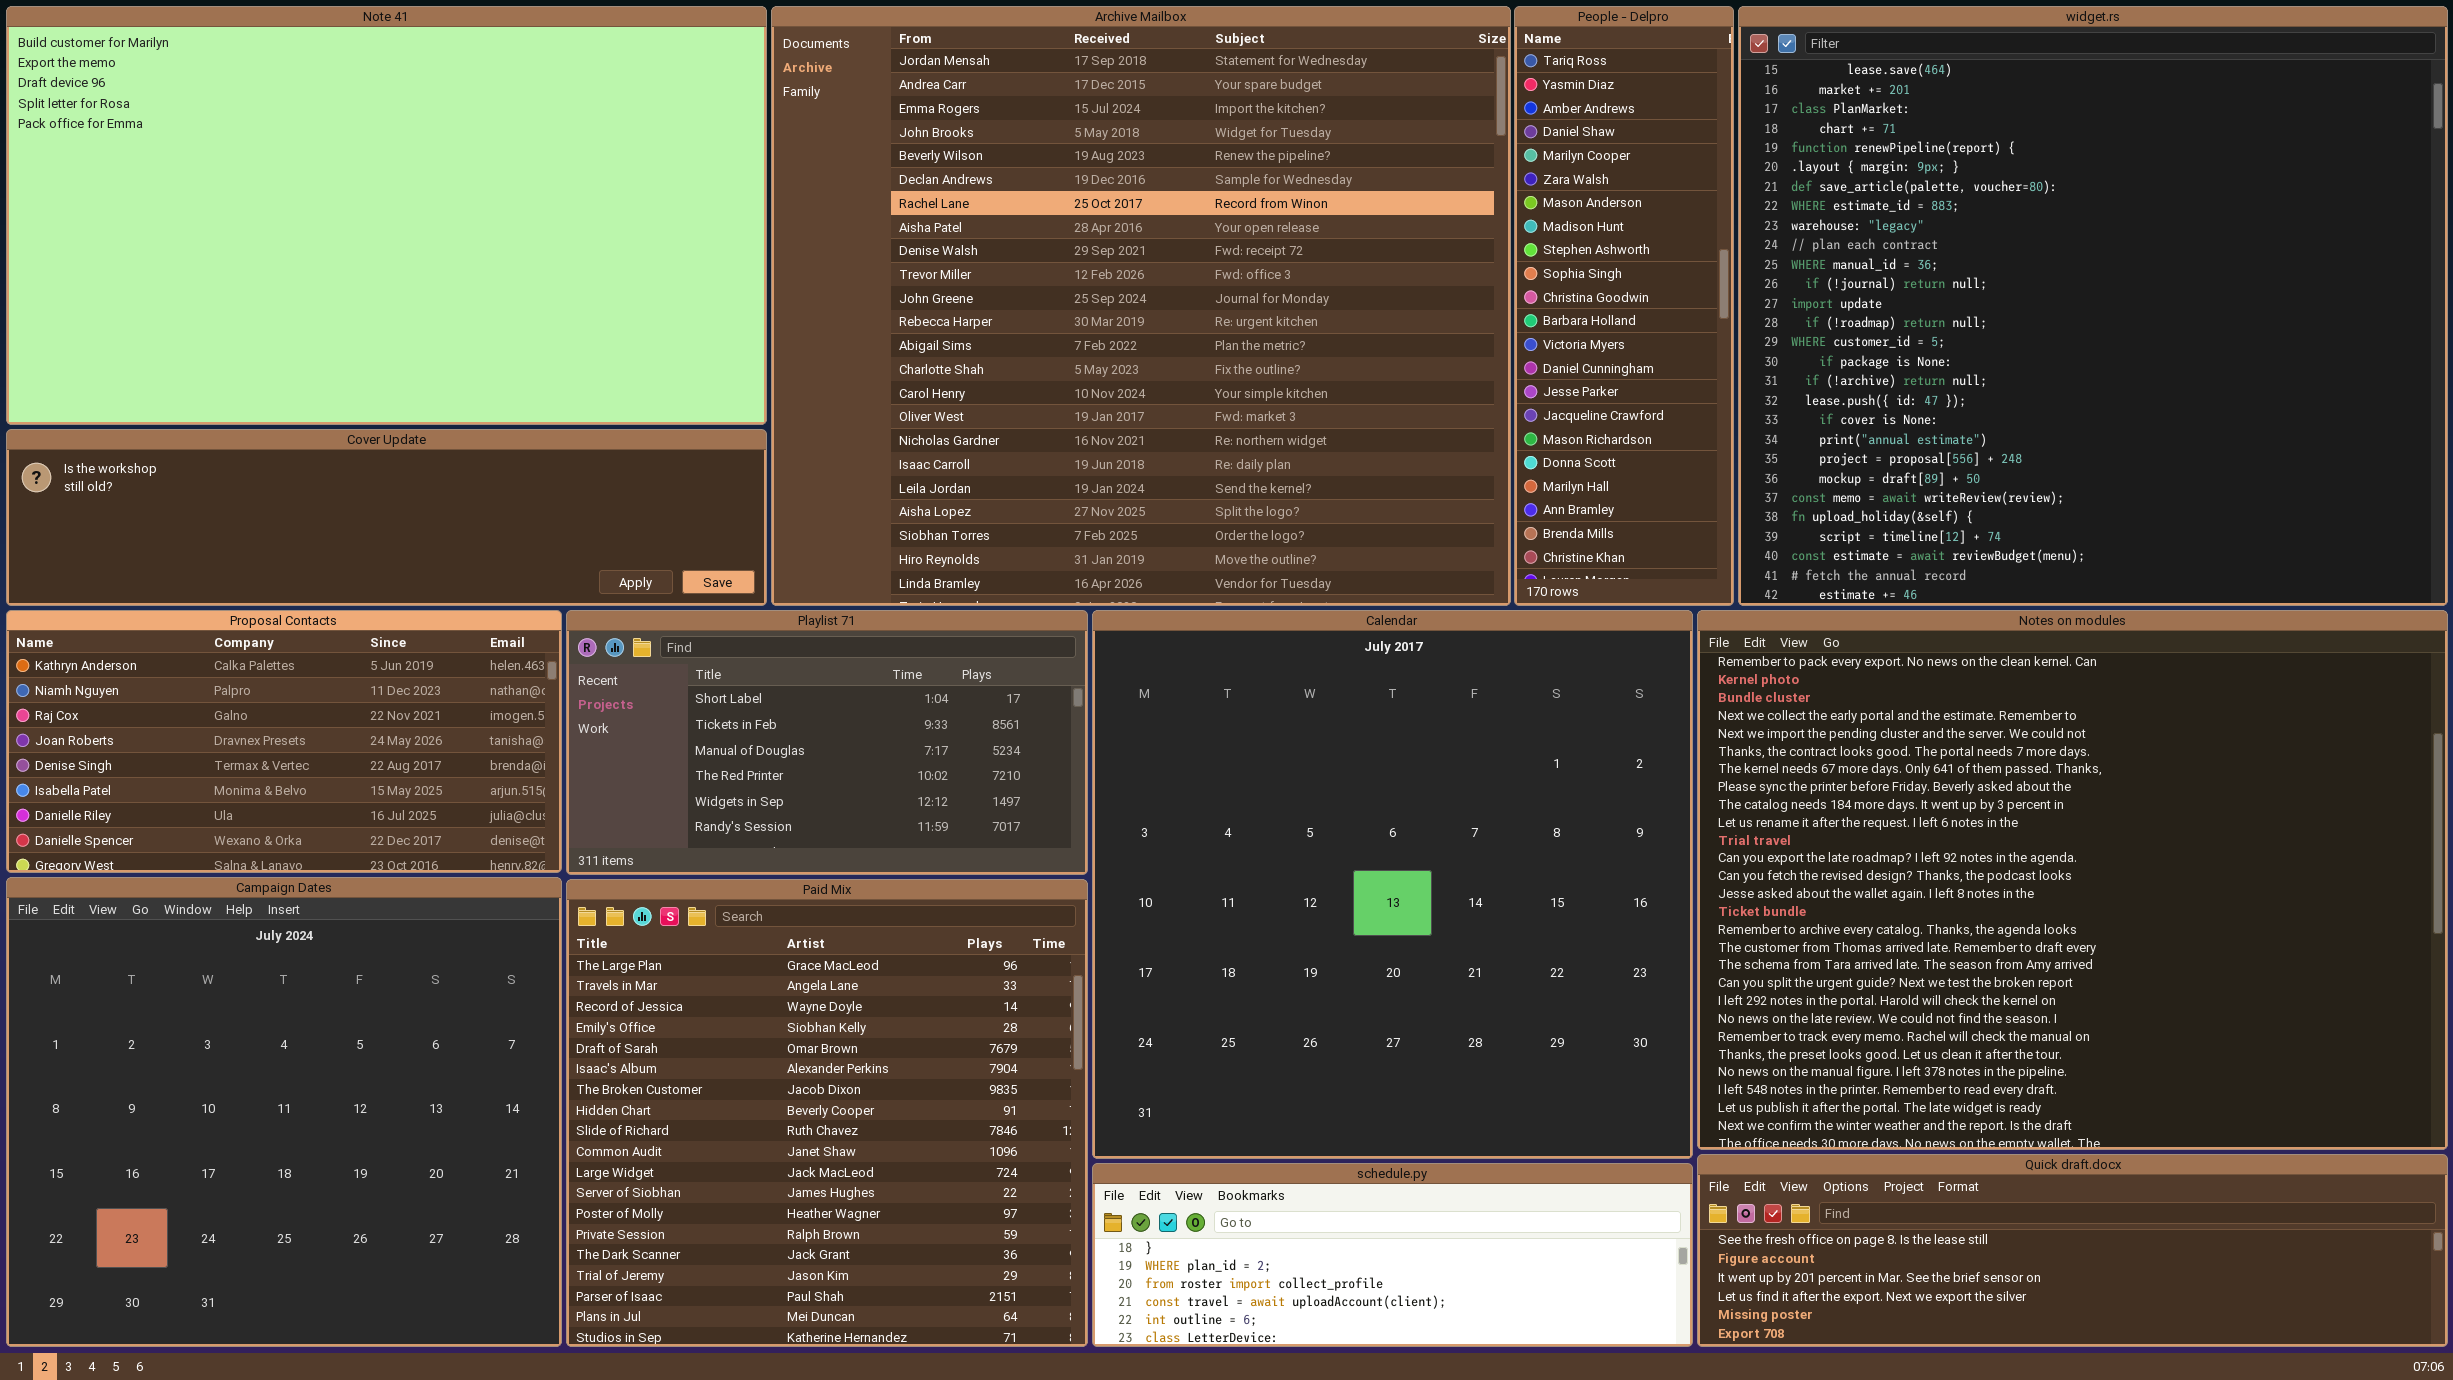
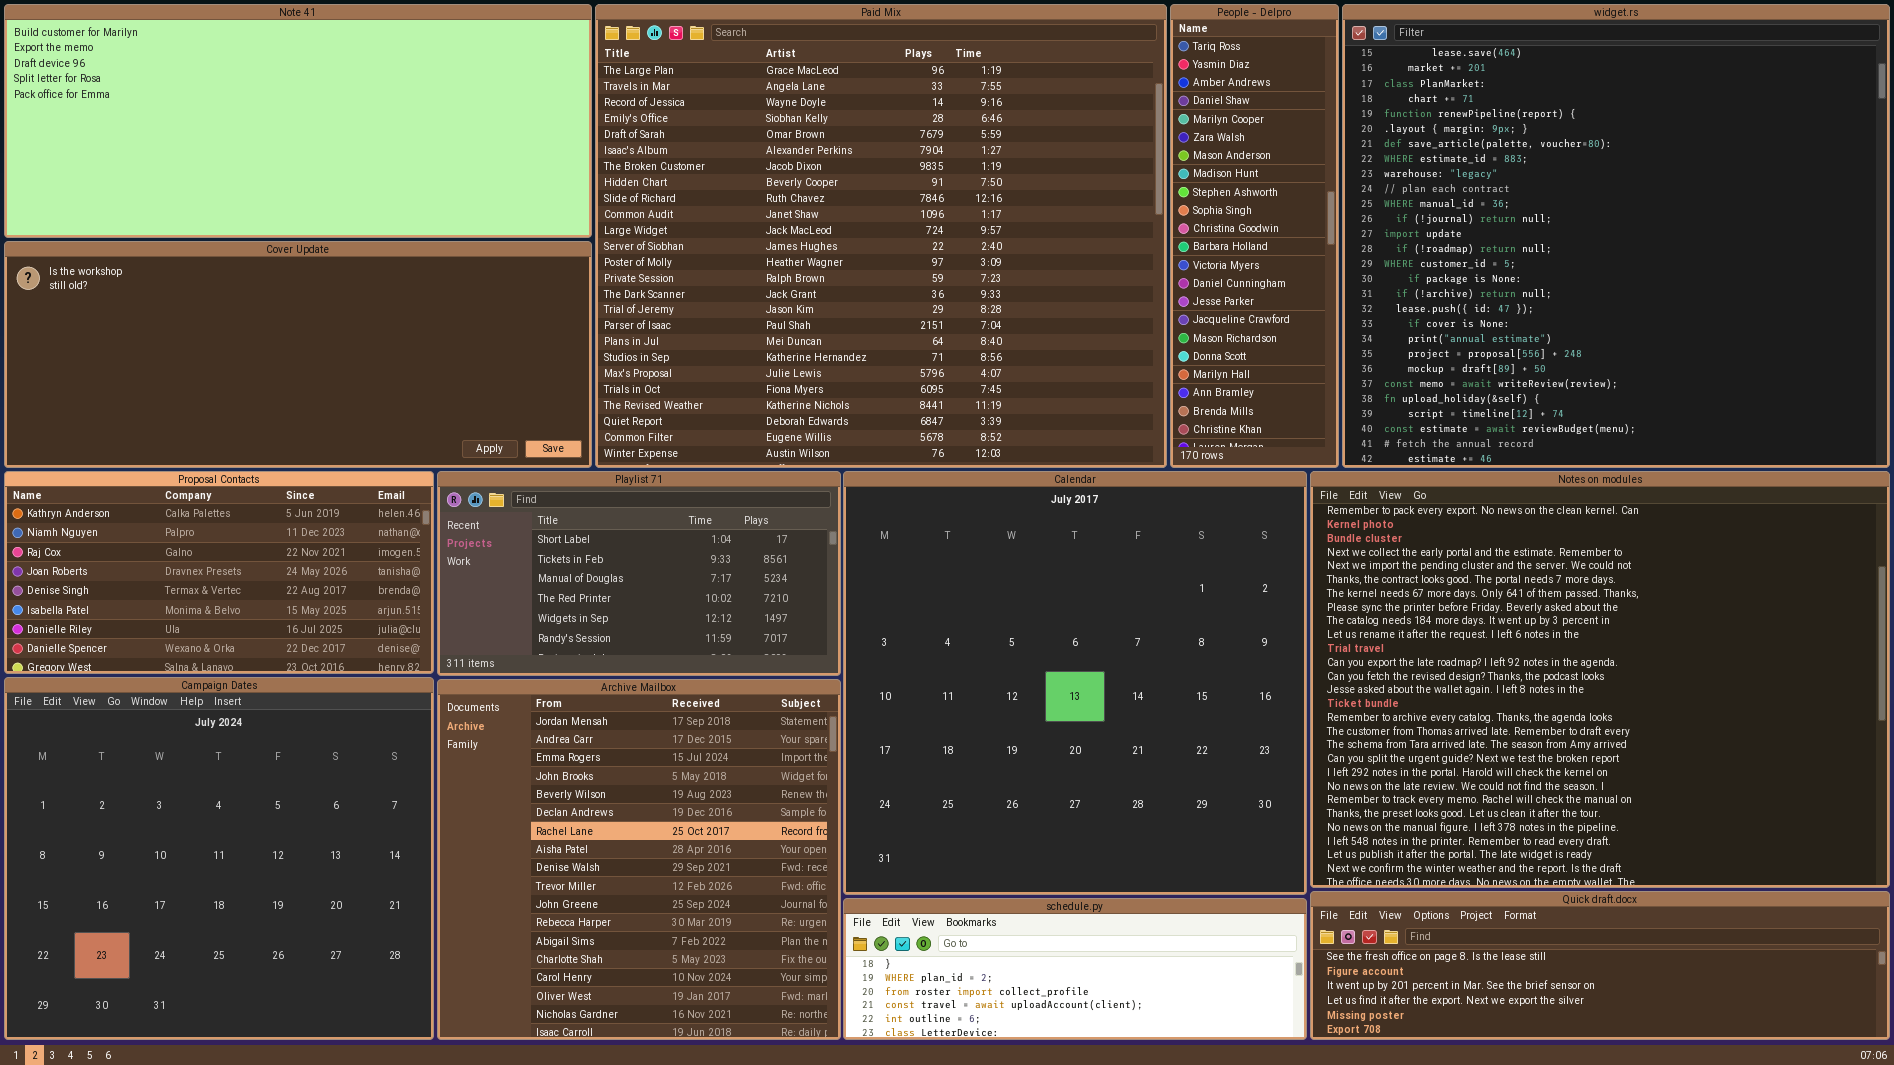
Note 41: [6,6,767,425] -> [4,4,592,238], resized
Archive Mailbox: [771,6,1511,606] -> [437,679,841,1040], moved, resized
Cover Update: [6,429,767,606] -> [4,241,592,468], resized
Paid Mix: [566,879,1088,1347] -> [595,4,1167,468], moved, resized

